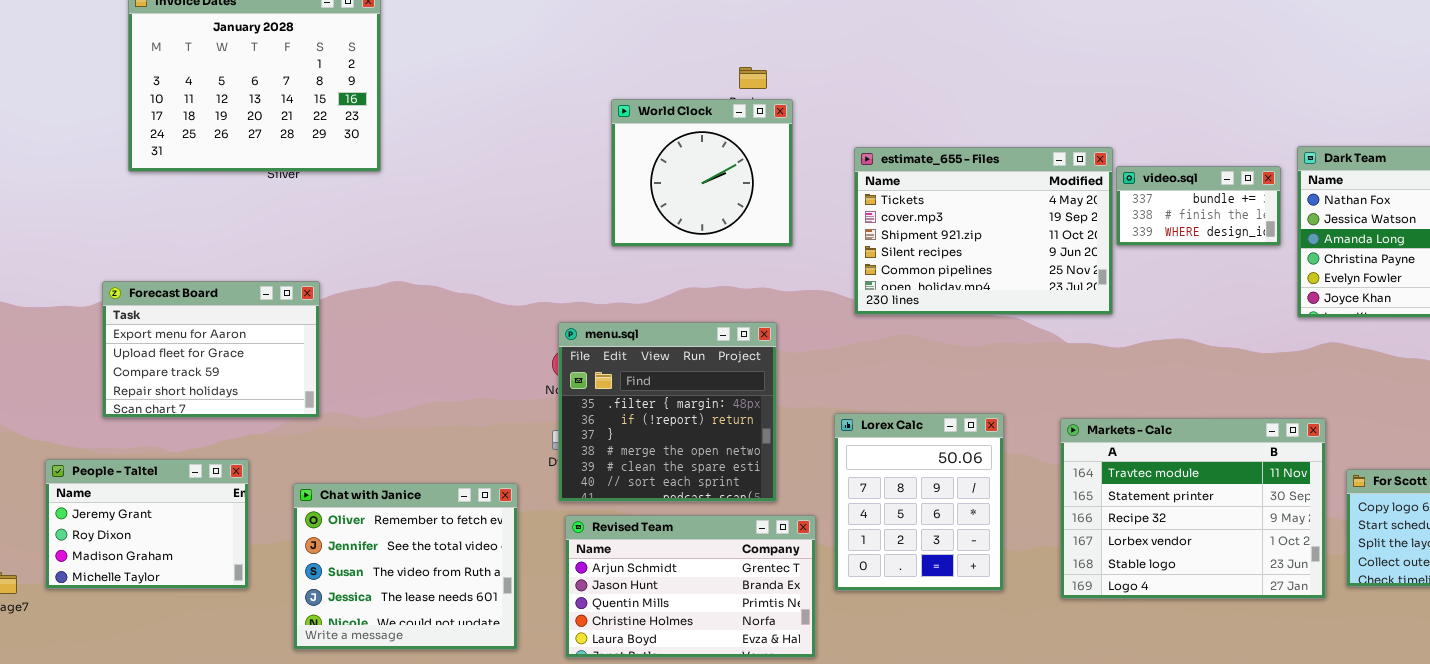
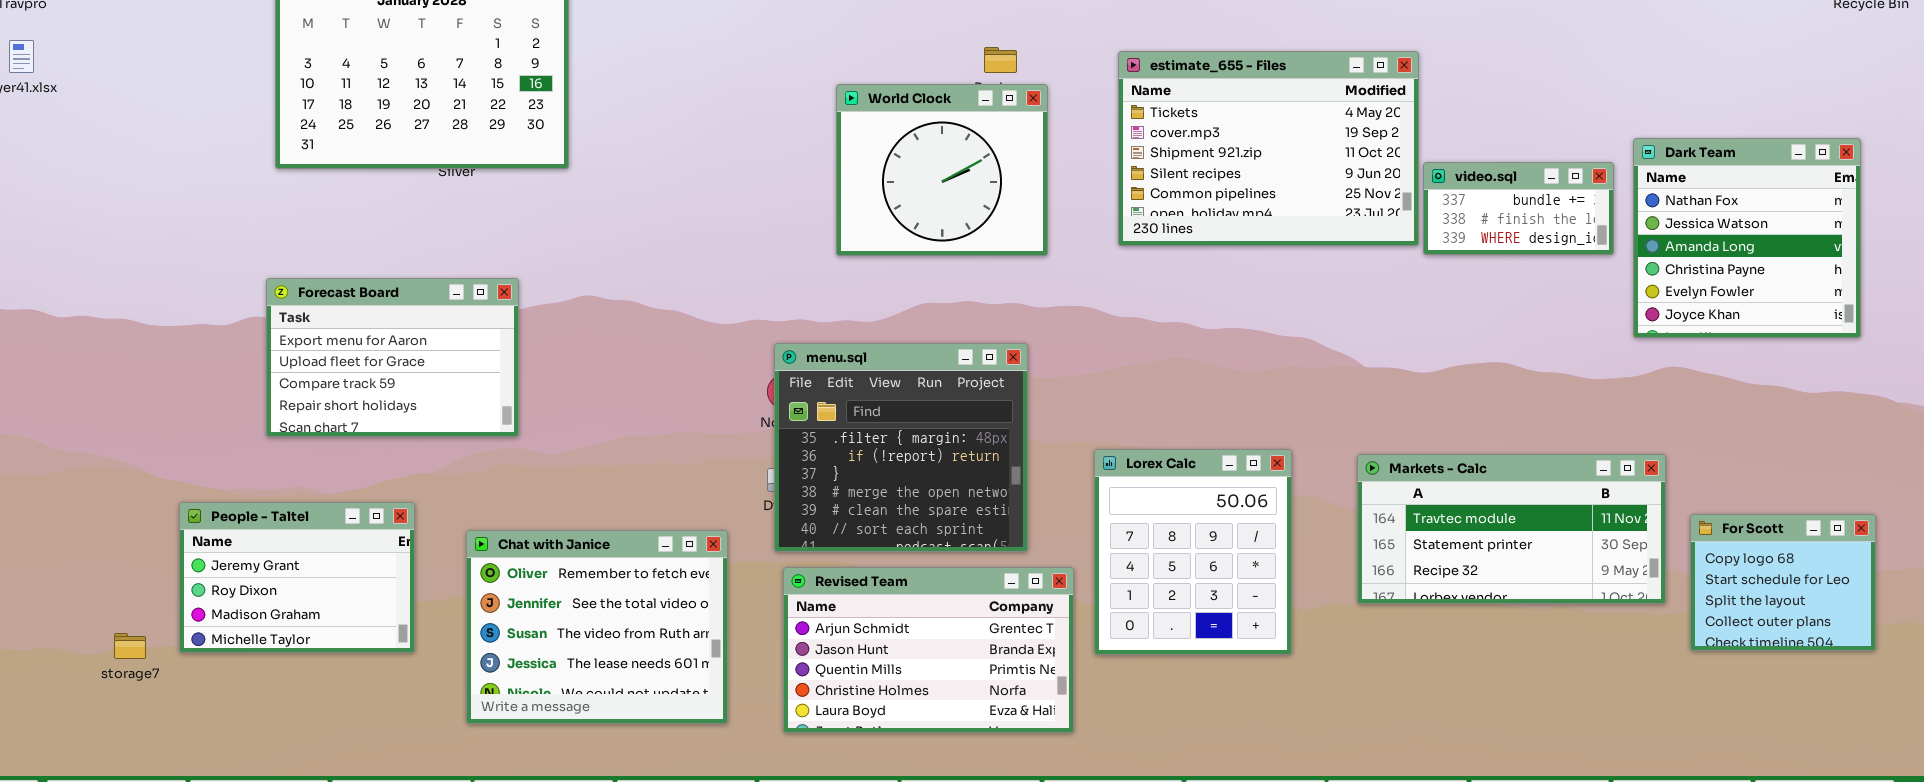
estimate_655 - Files: [854,147,1113,315] -> [1118,51,1419,246], moved
Forecast Board: [102,281,320,418] -> [266,278,519,437], moved
Markets - Calc: [1060,418,1326,599] -> [1357,454,1666,604], resized

